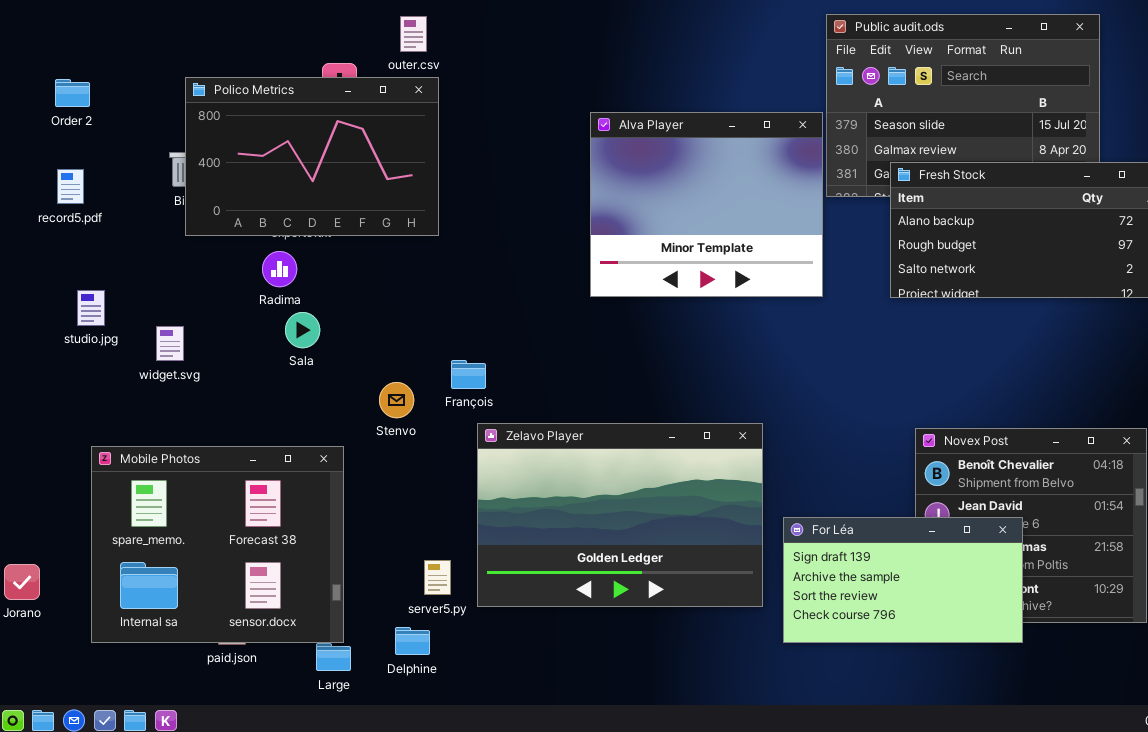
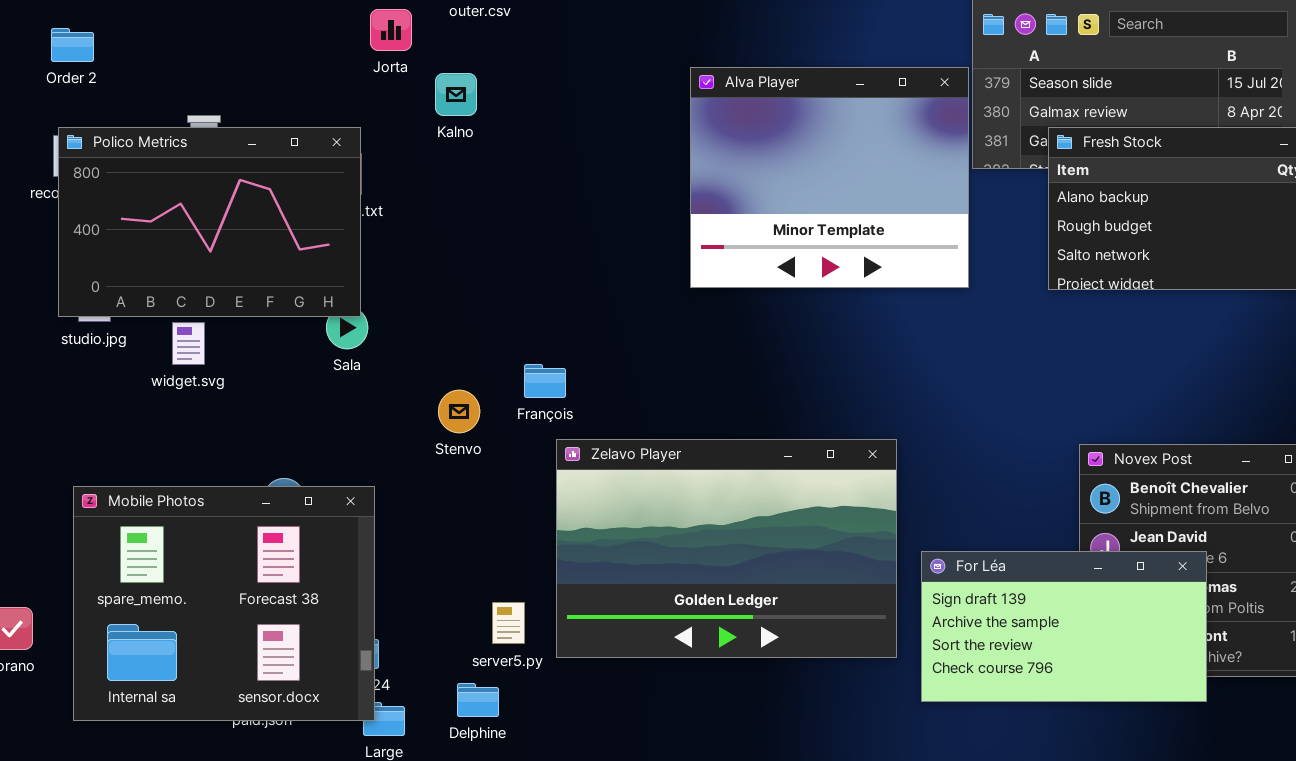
Polico Metrics: [185,77,439,236] -> [58,127,361,317], moved
Mobile Photos: [91,446,344,643] -> [73,486,375,721], moved

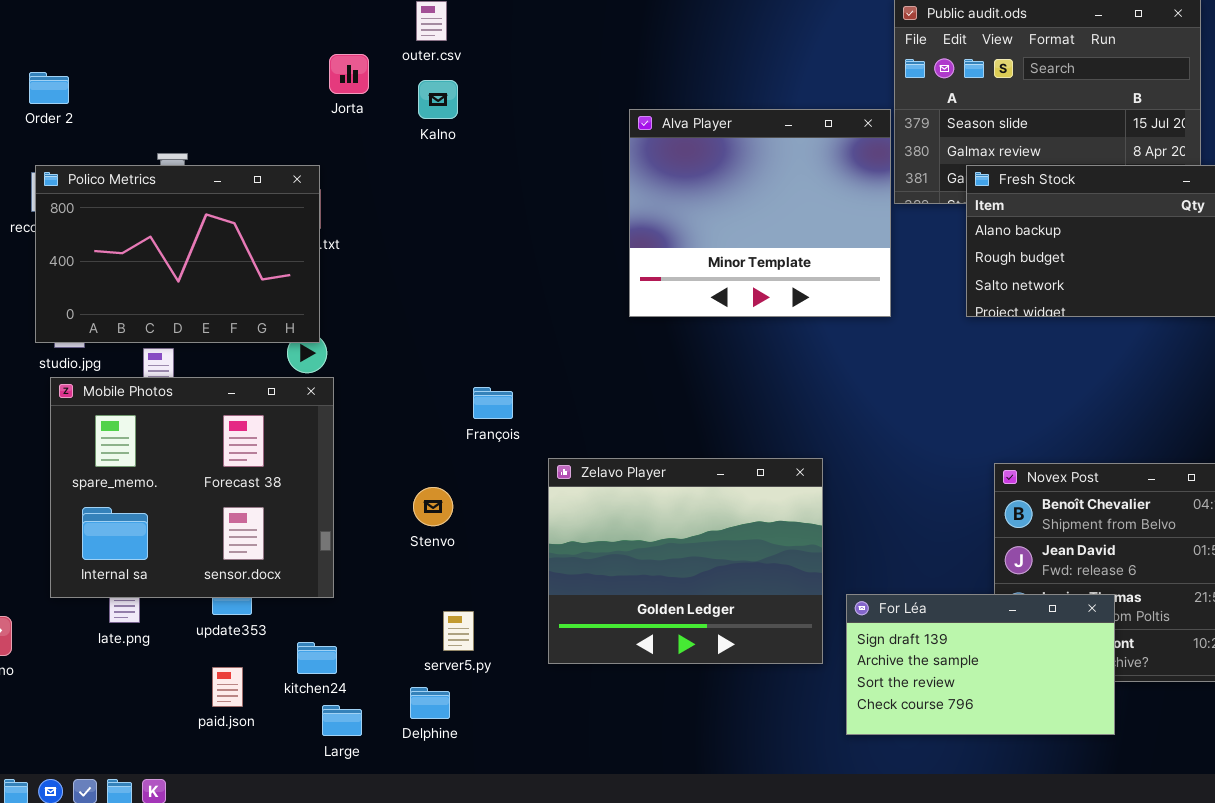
Kalno: [435,73,477,116] -> [418,80,458,119], moved
Stenvo: [438,390,480,433] -> [413,487,453,526], moved
Zelavo Player: [556,439,897,658] -> [548,458,823,664], resized
Mobile Photos: [73,486,375,721] -> [50,377,334,598], moved
For Léa: [921,551,1207,702] -> [846,594,1115,735], moved

